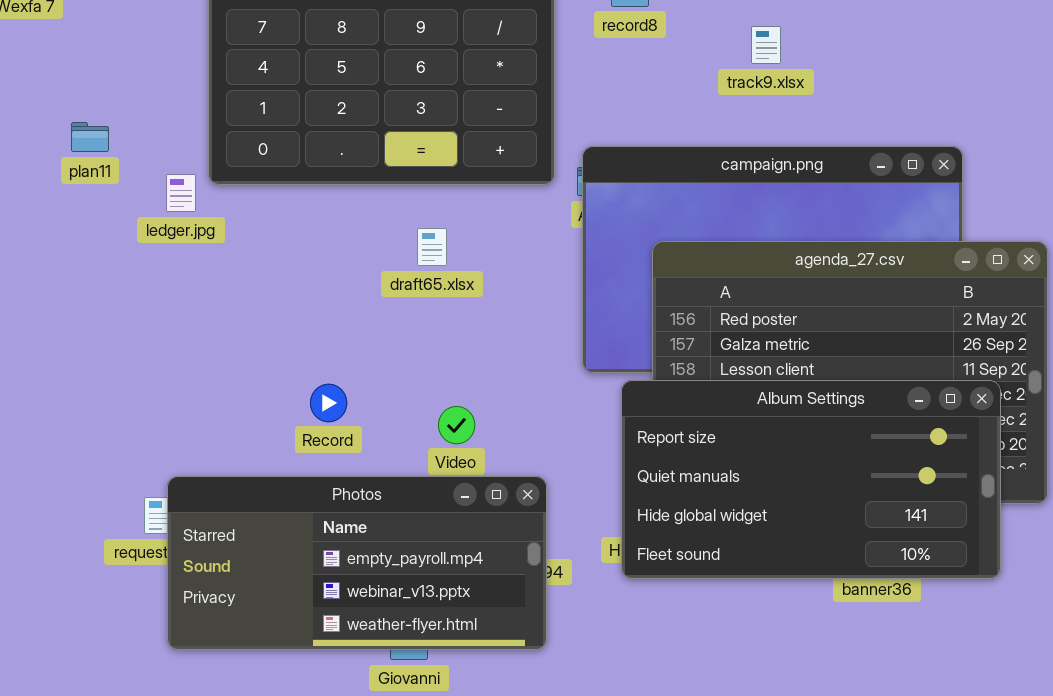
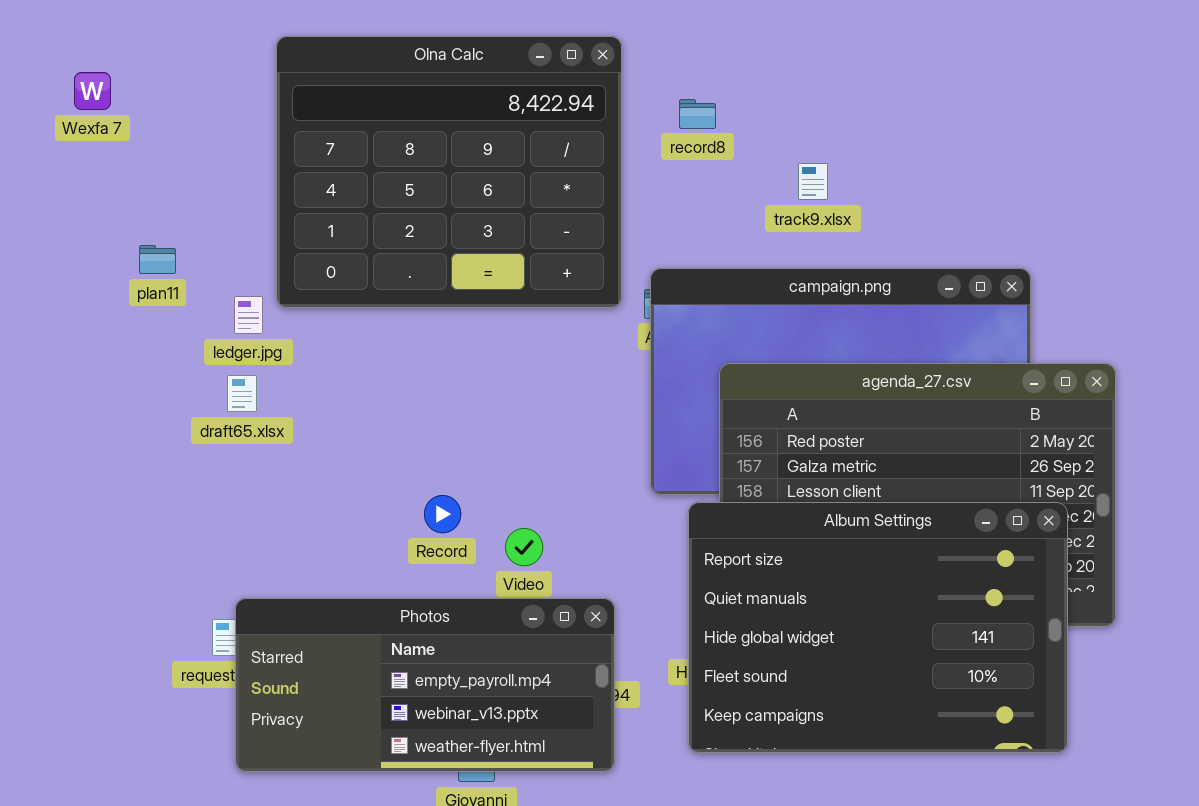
track9.xlsx: [751,26,781,64] -> [798,163,828,200], moved
draft65.xlsx: [417,228,447,266] -> [227,375,257,412], moved
Album Settings: [621,380,1001,579] -> [688,502,1068,753], resized
Record: [310,384,347,422] -> [424,495,461,533], moved

